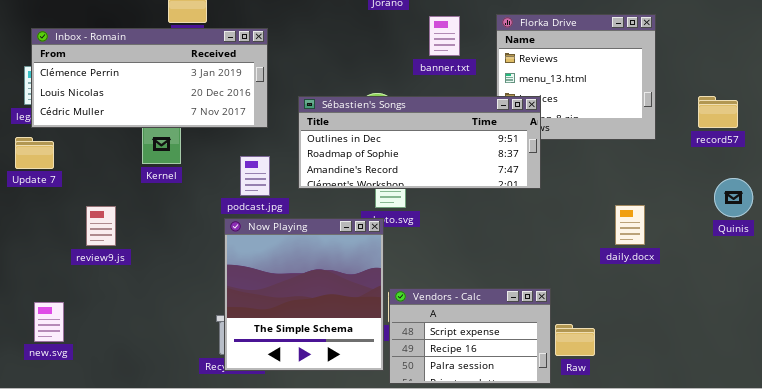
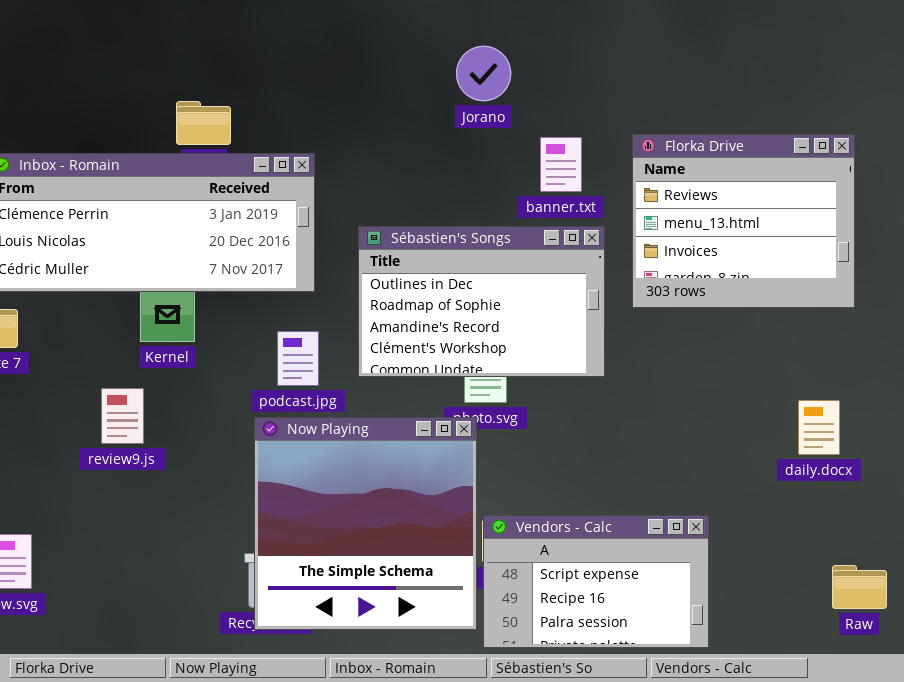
Sébastien's Songs: [298,96,541,189] -> [358,226,605,377], resized
review9.js: [86,206,116,246] -> [101,388,144,444], moved
Raw: [555,324,595,356] -> [832,565,887,609], moved

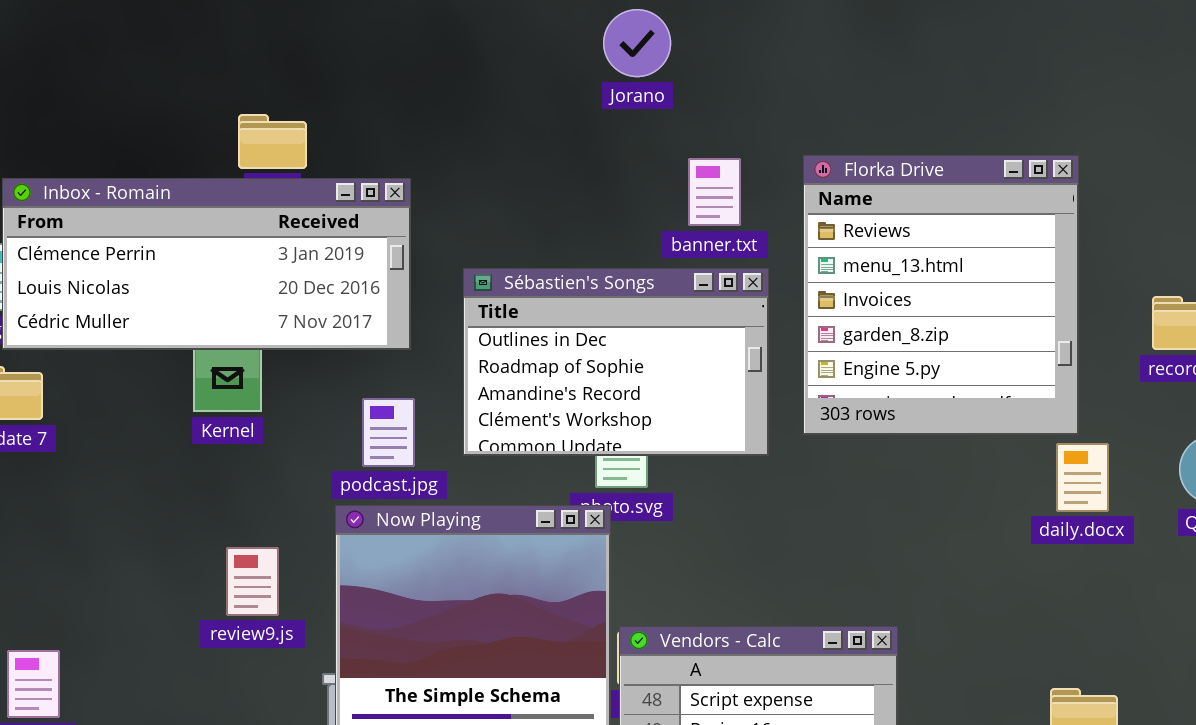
Jorano: [456,46,511,101] -> [603,9,671,77], moved
Florka Drive: [632,134,855,308] -> [803,155,1079,435], resized
review9.js: [101,388,144,444] -> [226,547,279,616], moved
daily.docx: [798,400,840,455] -> [1056,443,1109,512], moved

